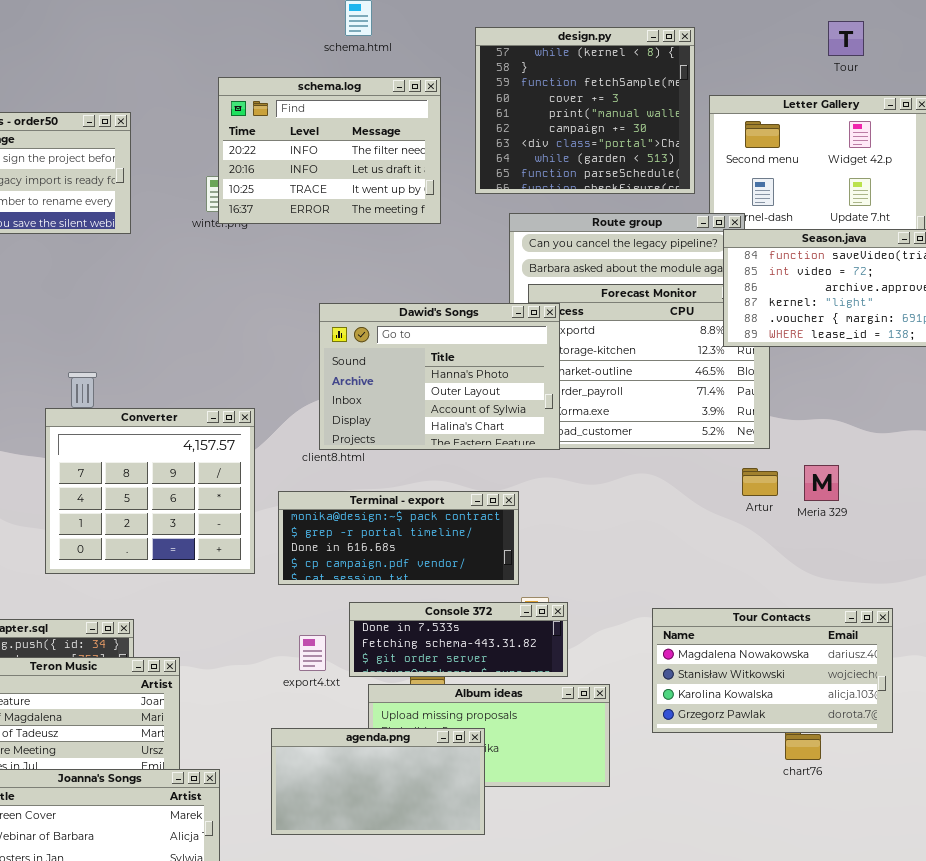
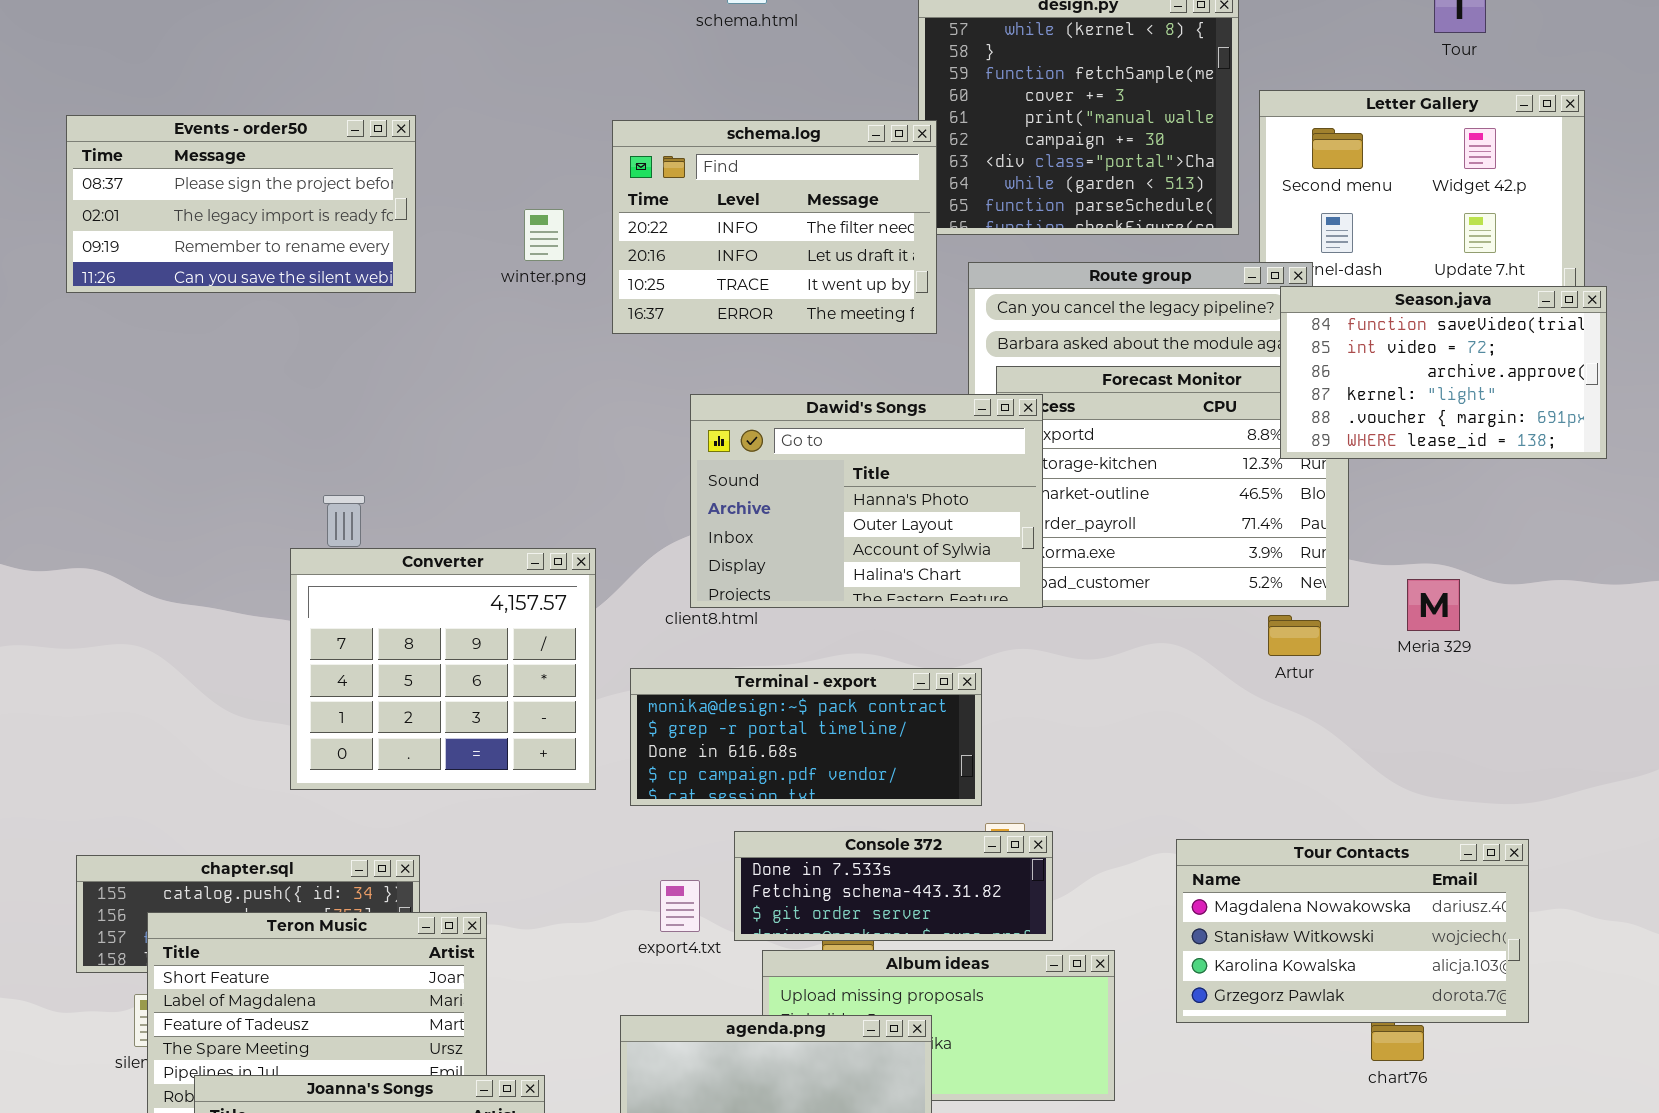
schema.log: [218,77,441,224] -> [612,120,937,334], moved
Meria 329: [804,465,839,501] -> [1407,579,1460,631], moved
Artur: [742,468,778,496] -> [1268,615,1321,656], moved

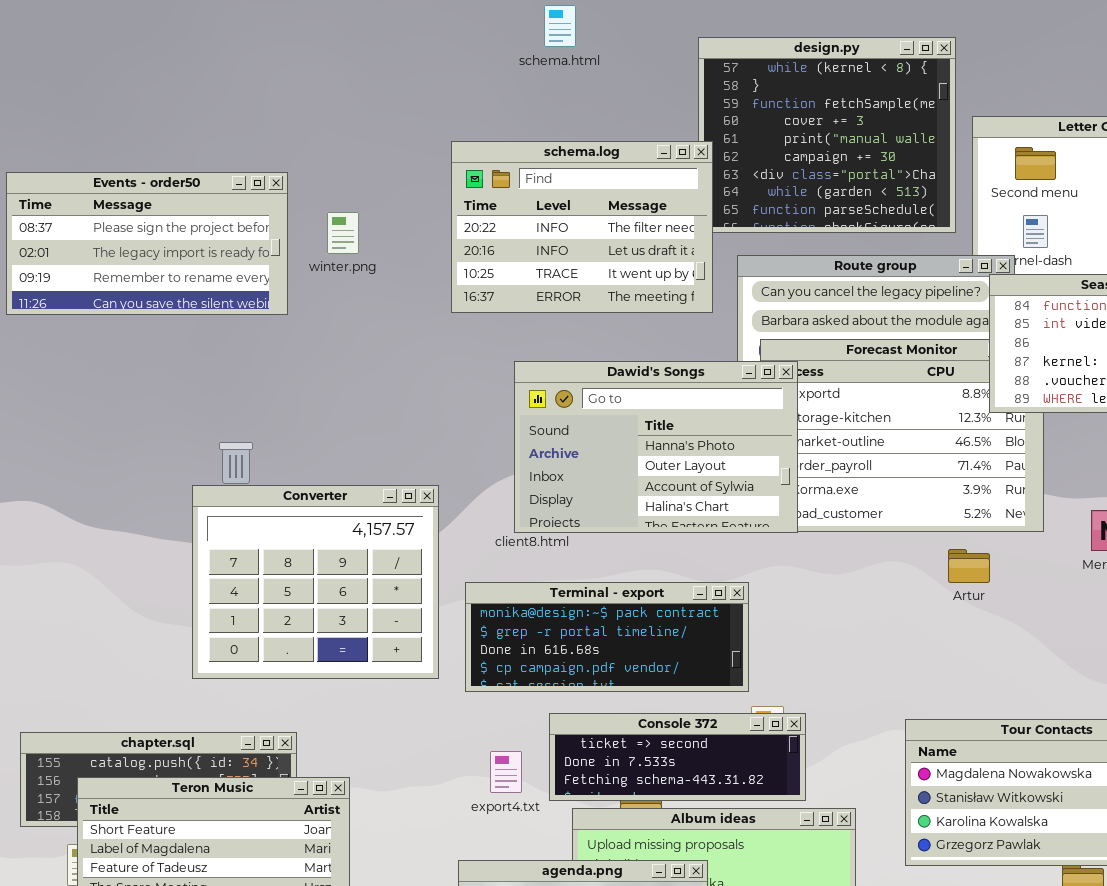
Events - order50: [66,115,416,293] -> [6,172,288,315], moved
winter.png: [524,209,564,261] -> [327,212,359,254], moved
Artur: [1268,615,1321,656] -> [948,549,990,583], moved
Console 372: [734,831,1053,941] -> [549,713,806,801], scrolled up 1 row

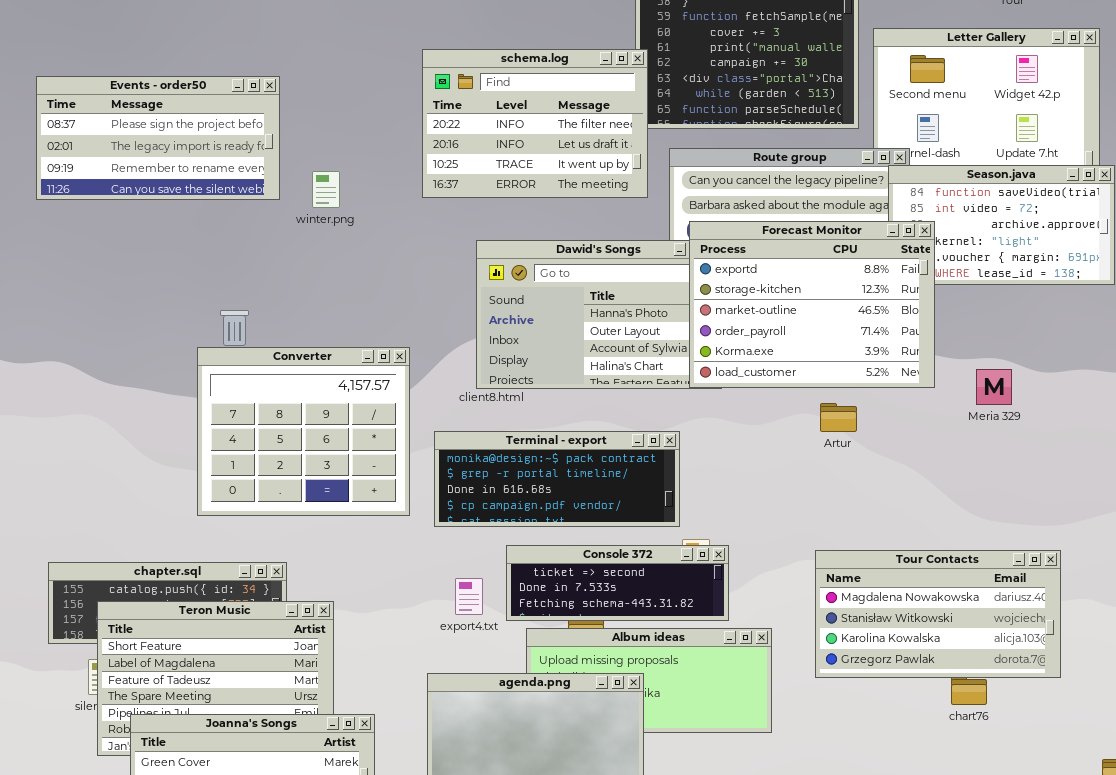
winter.png: [327,212,359,254] -> [312,171,340,208], moved
Forecast Monitor: [760,339,1044,532] -> [689,221,935,388], raised
Artur: [948,549,990,583] -> [820,403,857,432], moved

